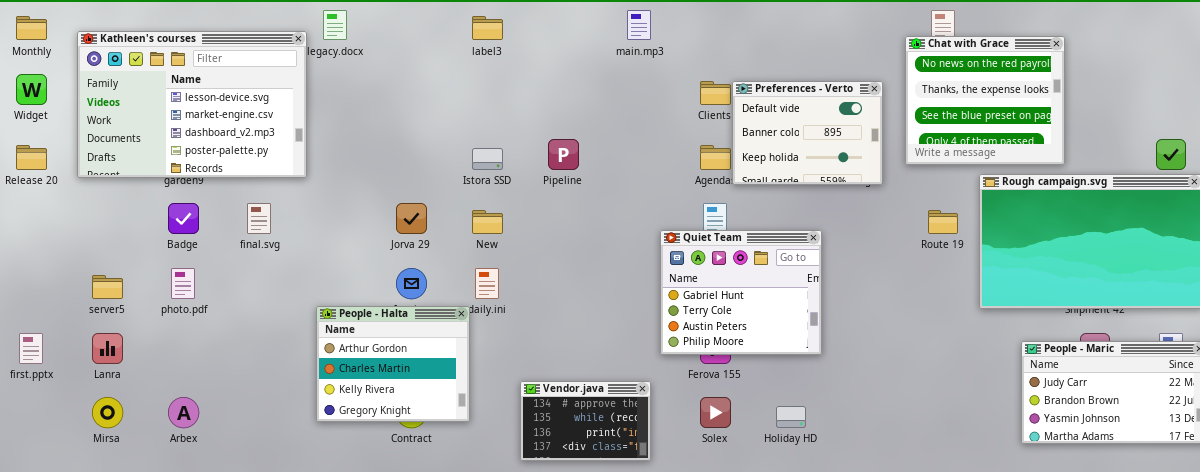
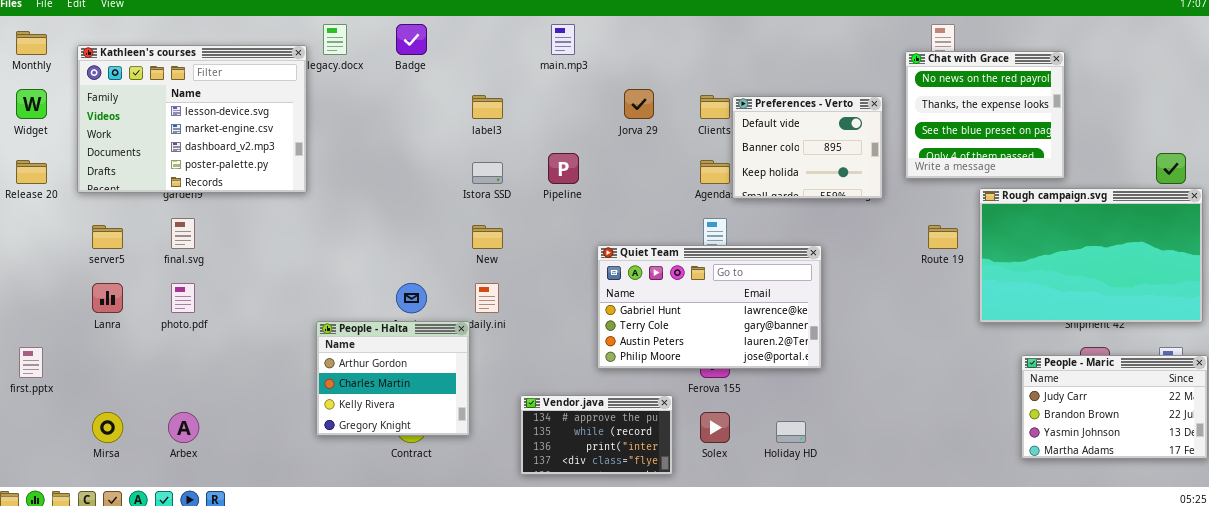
main.mp3: [627,10,651,40] -> [551,24,575,55], moved
label3: [472,16,503,40] -> [472,95,503,119], moved
Badge: [168,203,199,234] -> [396,24,427,55], moved
final.svg: [247,203,271,234] -> [171,218,195,249], moved
Jorva 29: [396,203,427,234] -> [624,89,654,119], moved
Quiet Team: [660,230,822,355] -> [597,245,822,369], resized
server5: [92,275,123,299] -> [92,225,123,249], moved
Lanra: [92,333,123,364] -> [92,283,123,313], moved
Vendor.java: [520,381,651,461] -> [520,395,673,475], resized

